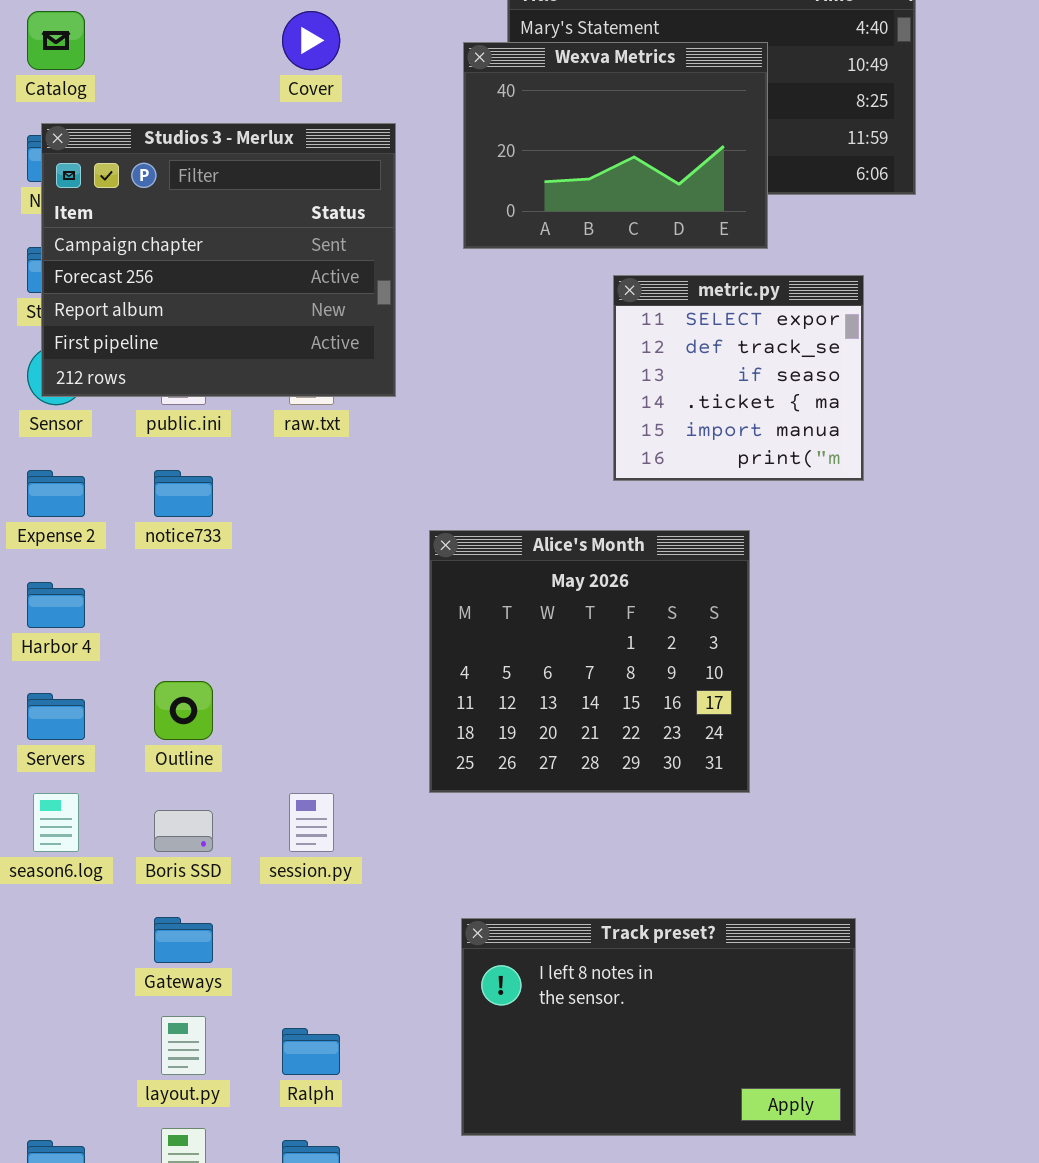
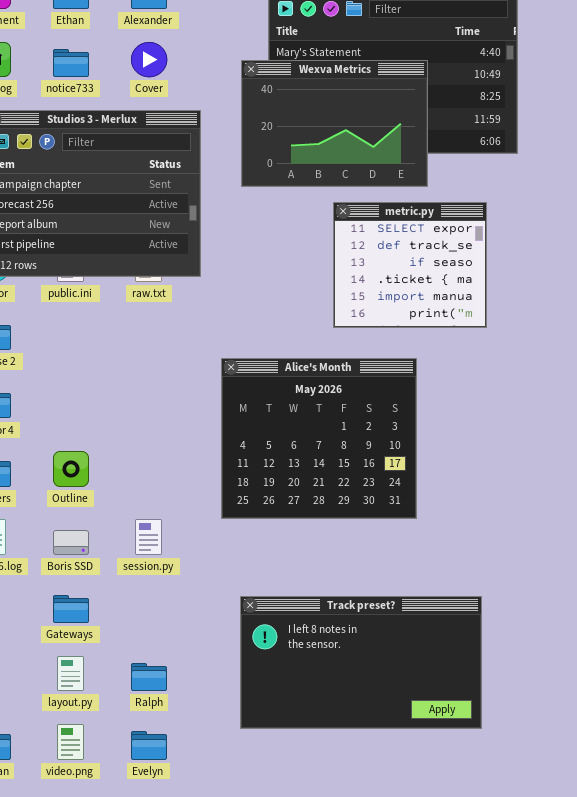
notice733: [154,470,213,517] -> [53,49,89,77], moved

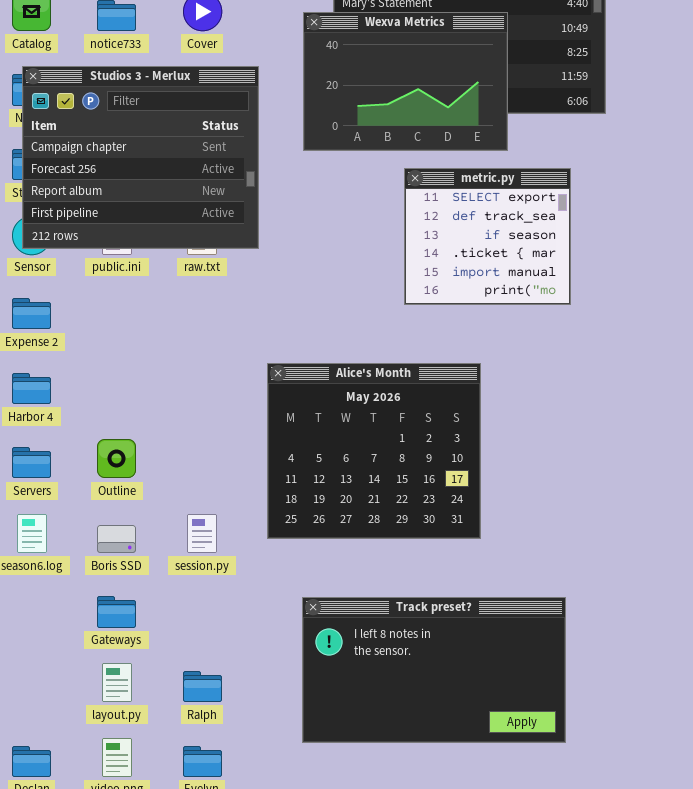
Alice's Month: [221,358,417,519] -> [267,363,481,539], moved

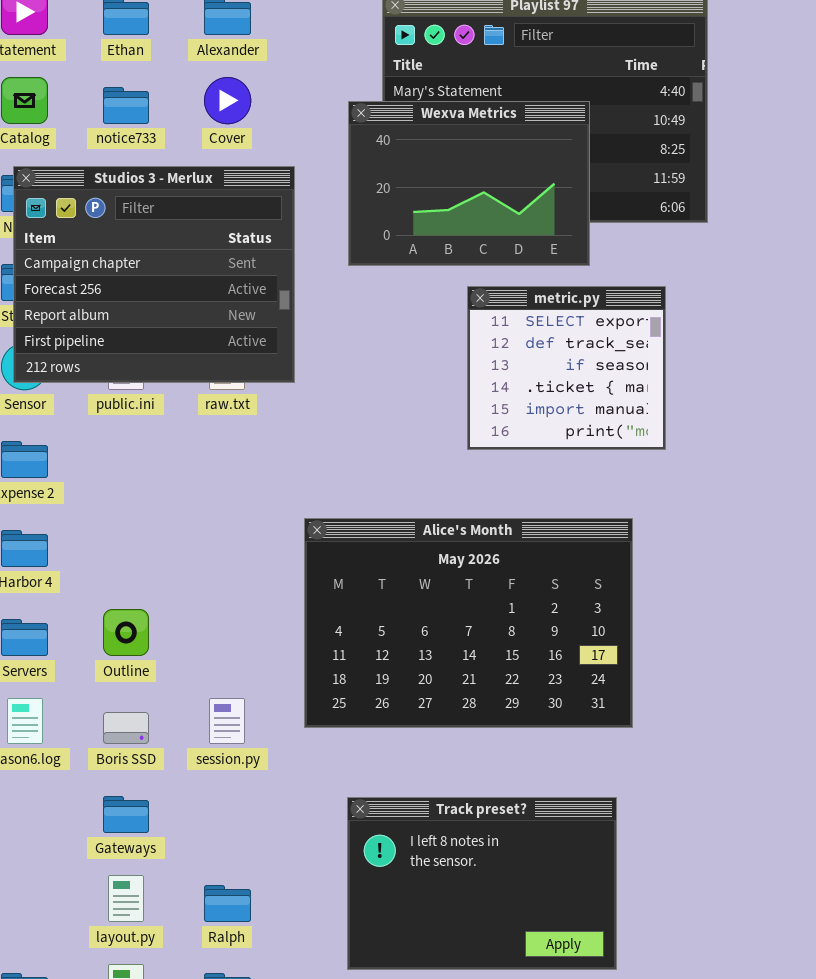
Alice's Month: [267,363,481,539] -> [304,518,633,728], resized
Track preset?: [302,597,566,743] -> [347,797,617,970], resized

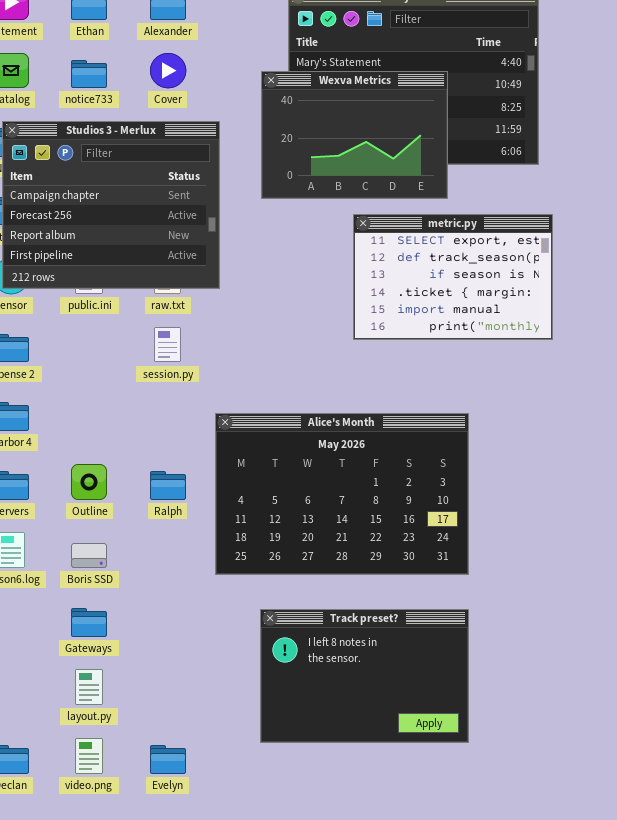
metric.py: [467,286,666,450] -> [353,214,553,340], resized
Alice's Month: [304,518,633,728] -> [215,413,469,575], moved
session.py: [209,698,245,744] -> [154,327,181,362], moved
Ralph: [204,885,251,922] -> [150,471,186,500], moved

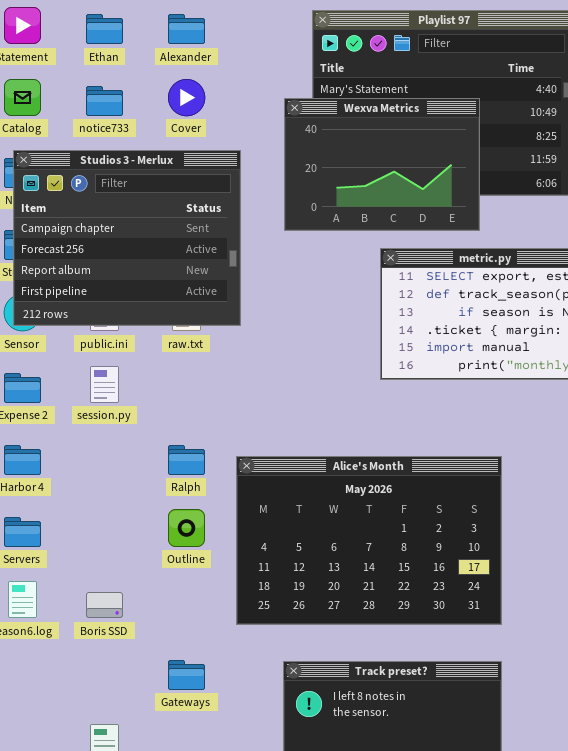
session.py: [154,327,181,362] -> [90,366,119,403], moved
Outline: [71,464,107,500] -> [168,509,205,547], moved
Ralph: [150,471,186,500] -> [168,445,205,475], moved
Gateways: [71,608,107,637] -> [168,660,205,690], moved

